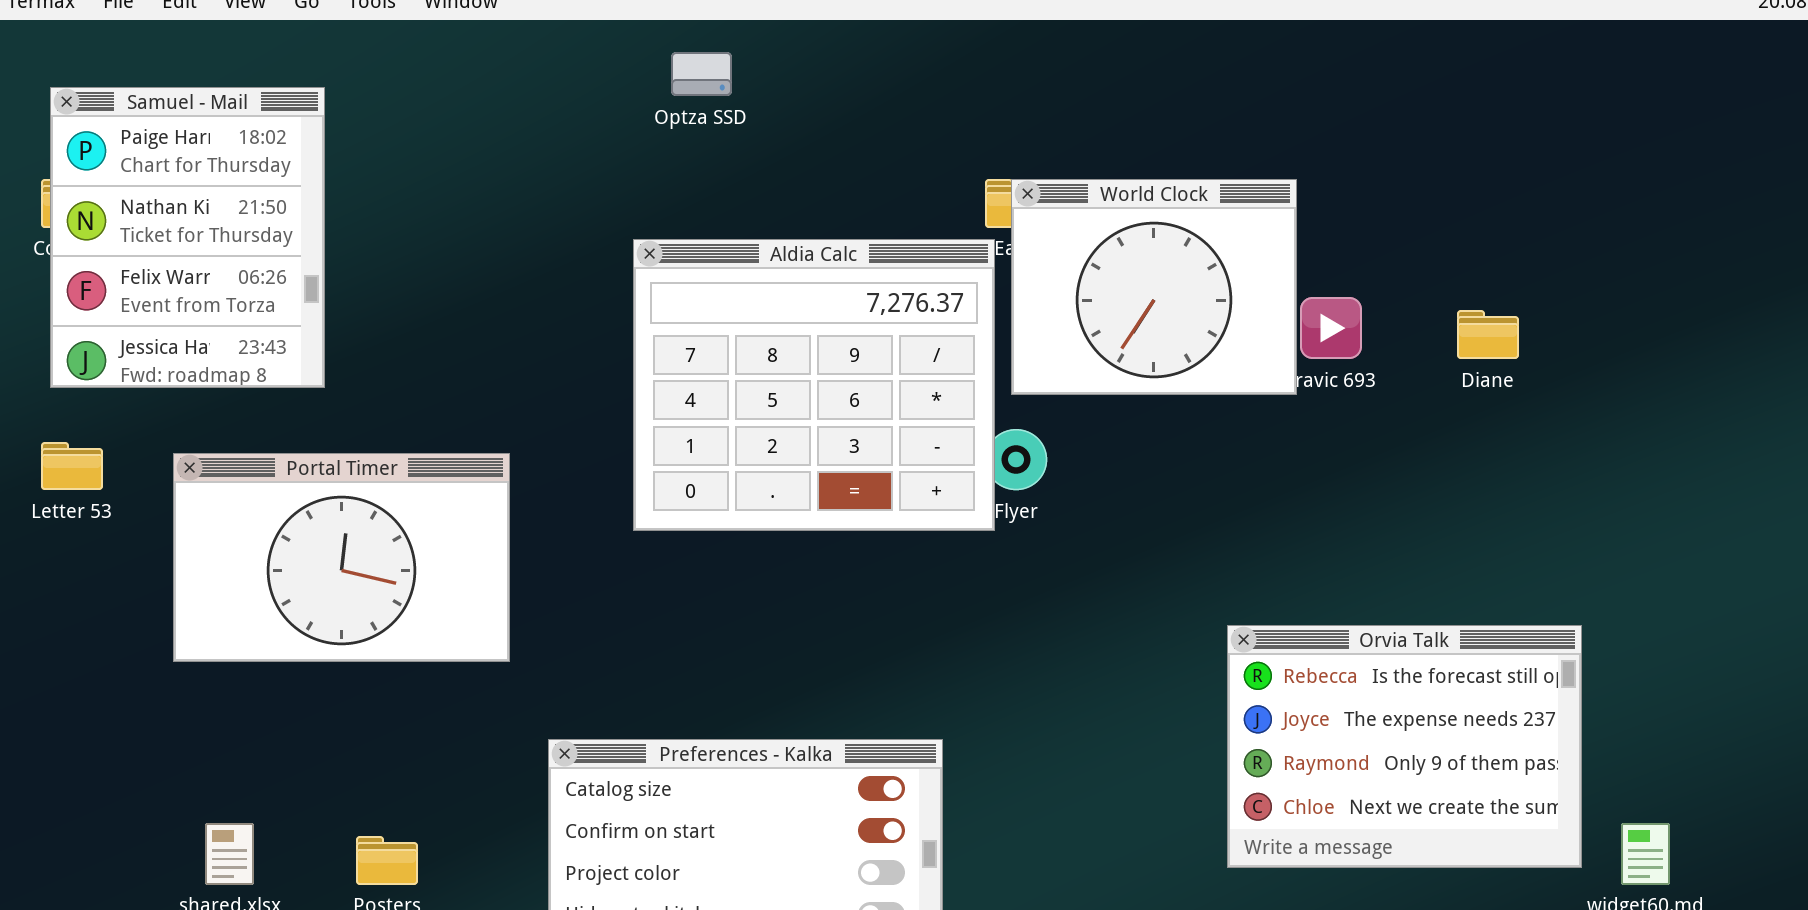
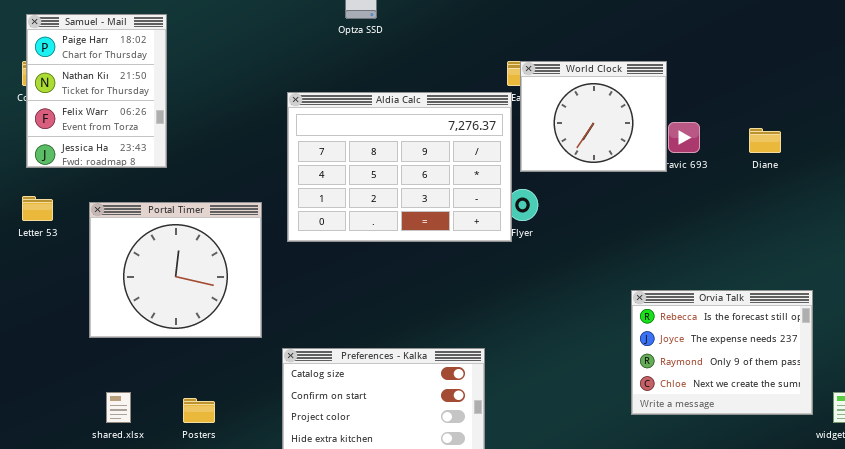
Aldia Calc: [633,239,995,531] -> [287,92,512,242], resized
Portal Timer: [173,453,510,662] -> [89,202,262,338], resized

